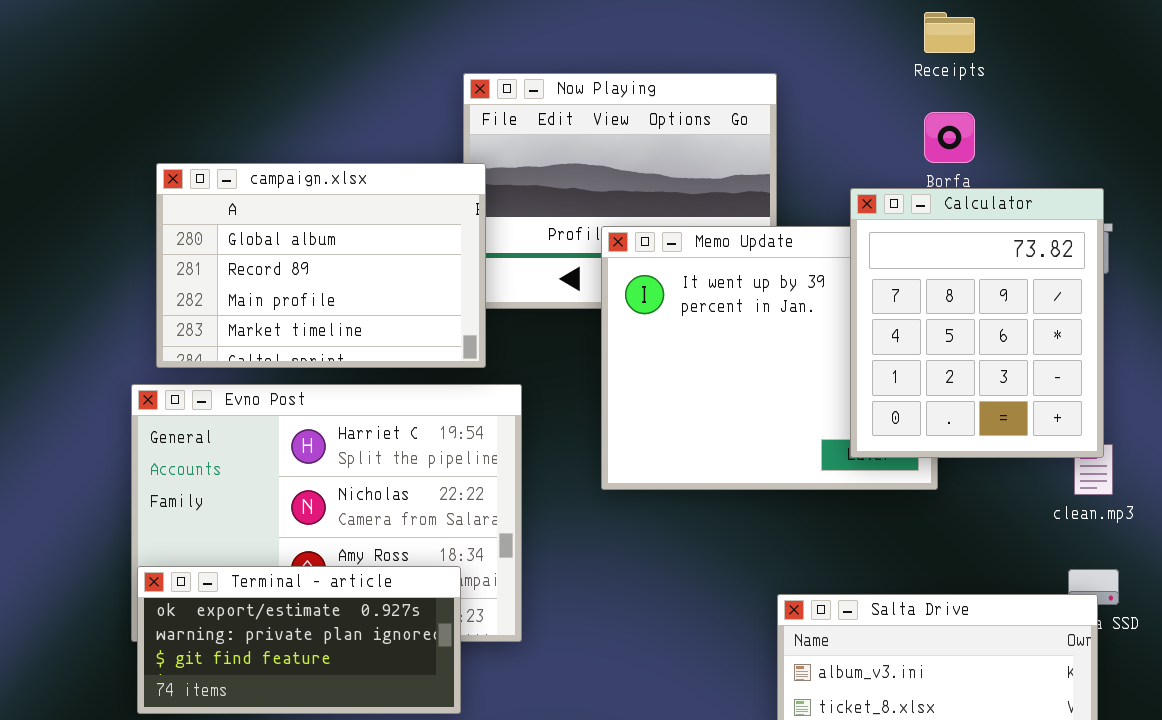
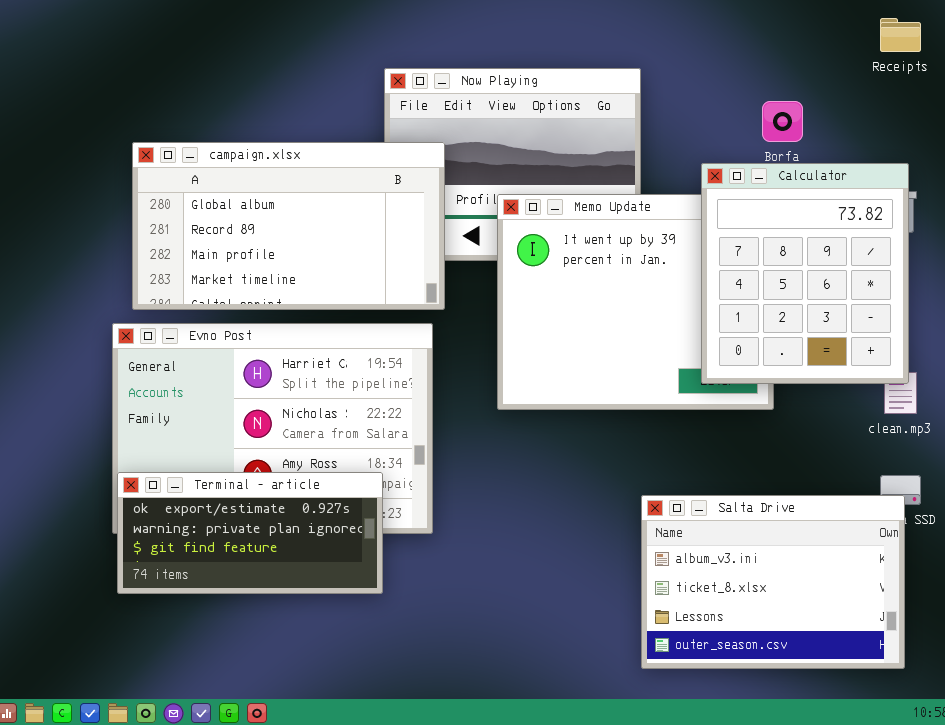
Receipts: [924,12,975,53] -> [880,18,921,52], moved
campaign.xlsx: [156,163,486,368] -> [132,142,445,310], resized

